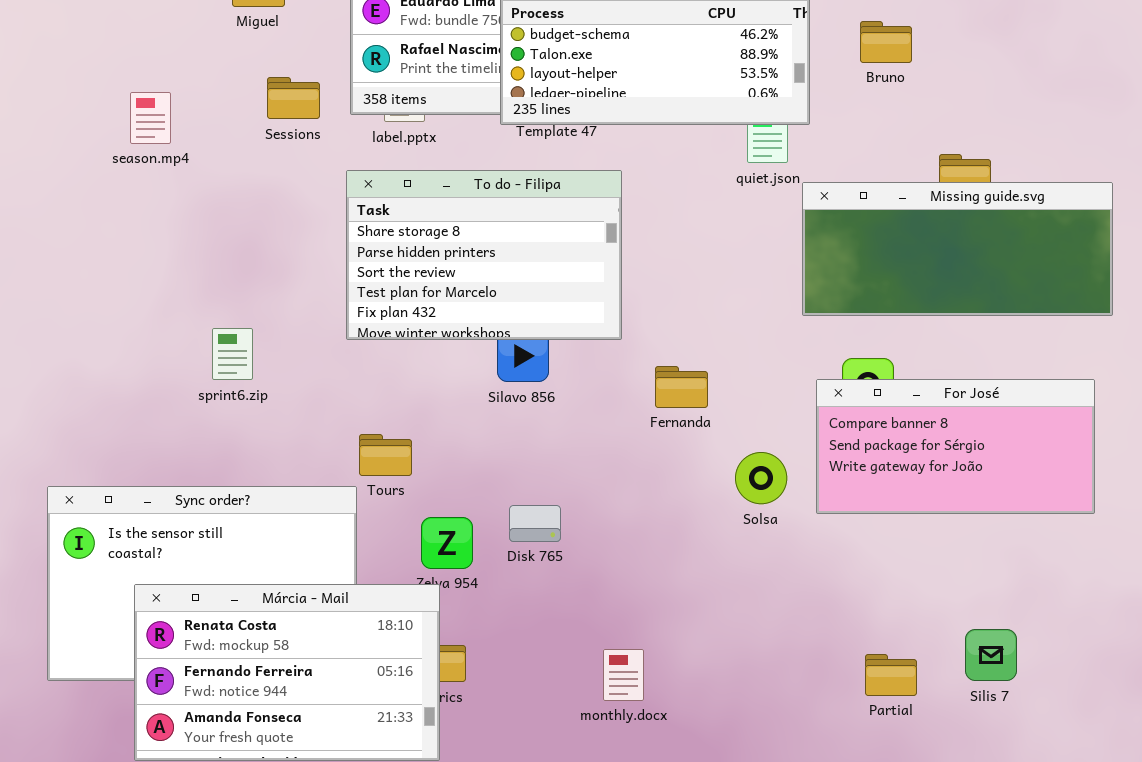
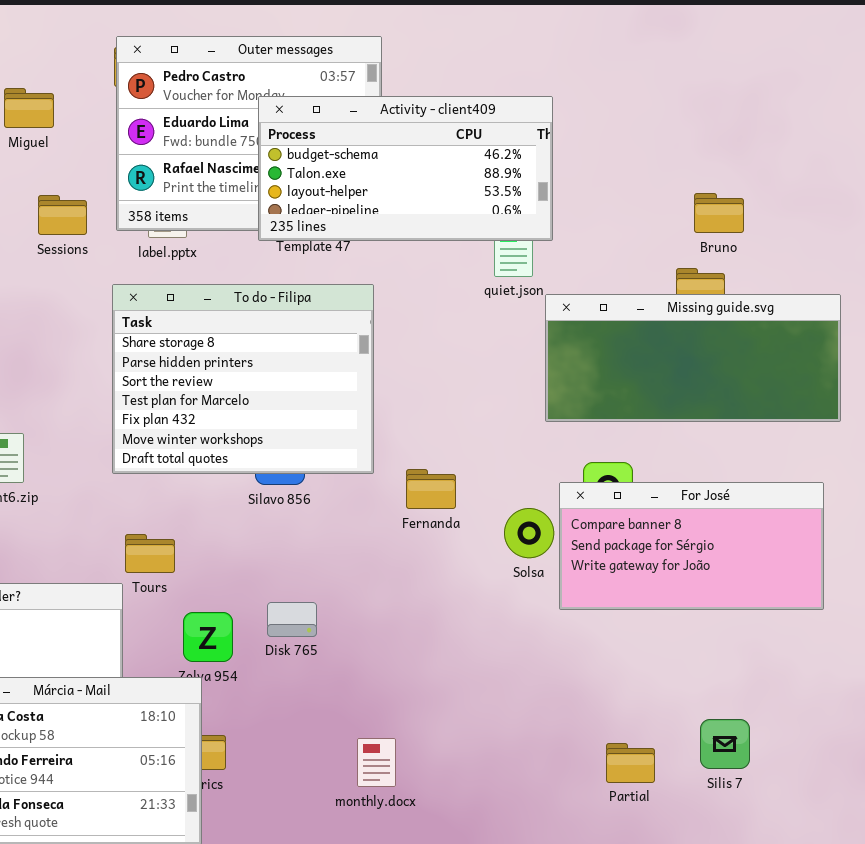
Bruno: [860,21,912,63] -> [694,193,744,233], moved
To do - Filipa: [346,170,622,340] -> [112,284,374,474], resized
Solsa: [735,452,787,504] -> [504,508,554,558], moved

